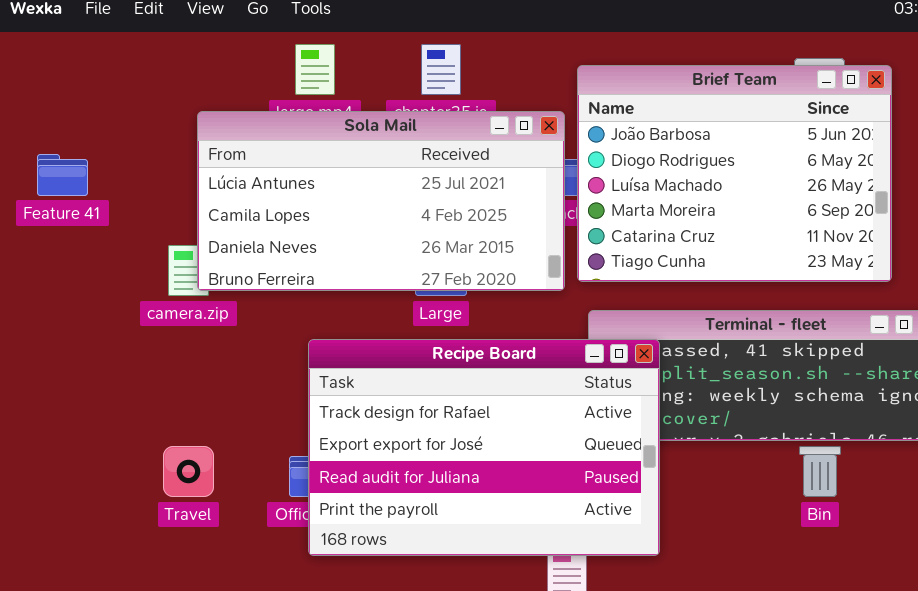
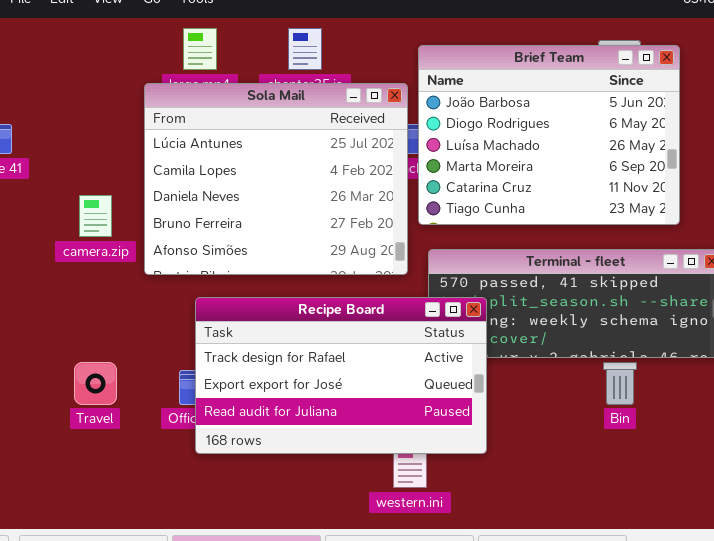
Sola Mail: [197,111,565,291] -> [144,83,408,275], resized
Recipe Board: [308,339,660,556] -> [195,297,487,454], resized

